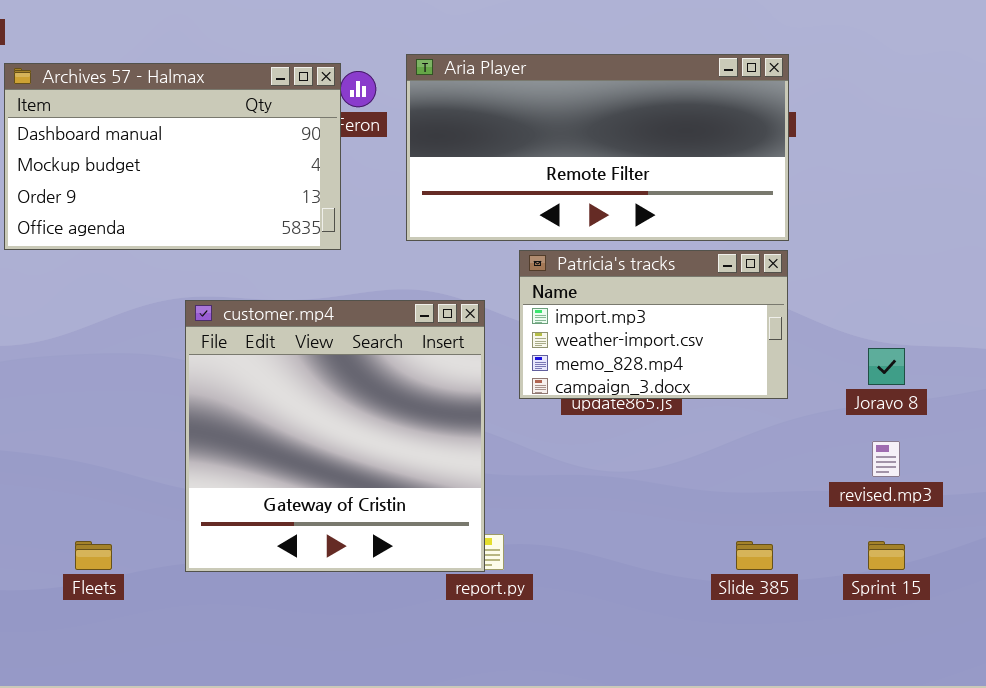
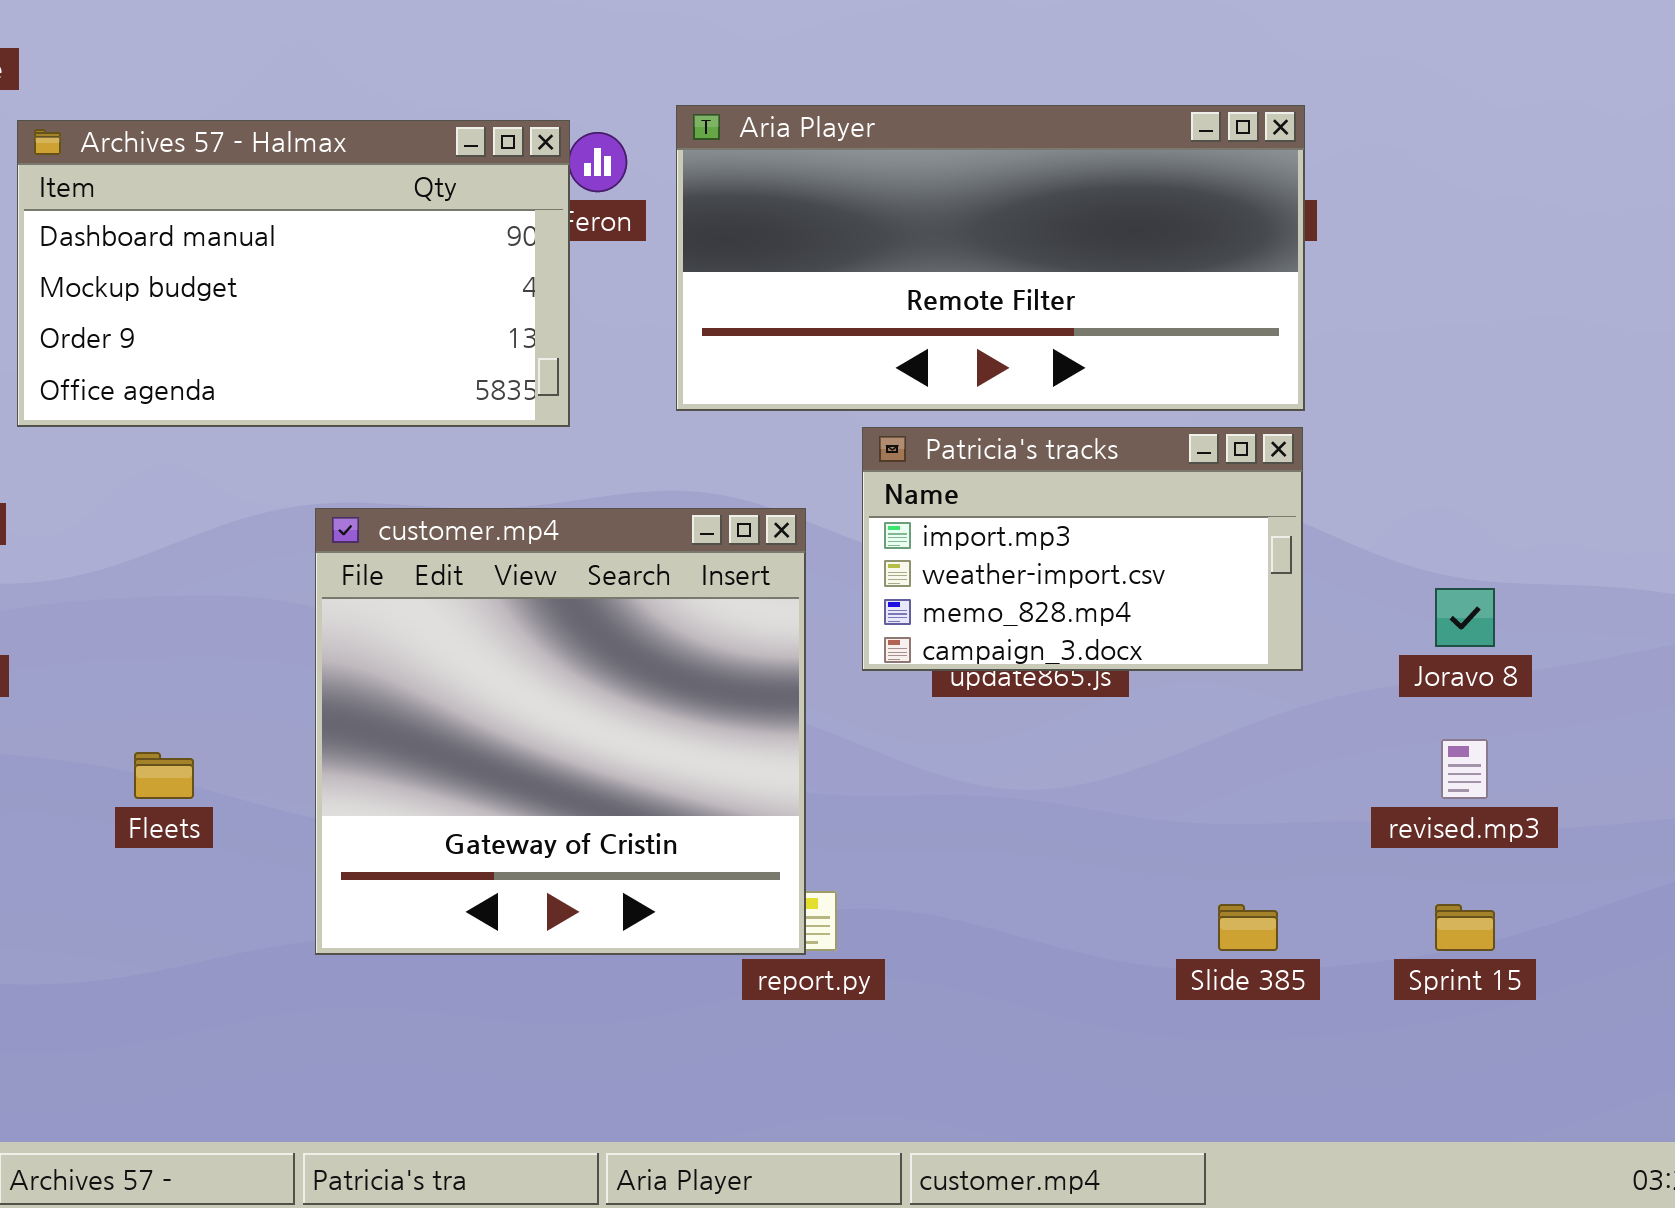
Fleets: [75,541,112,570] -> [134,752,194,799], moved

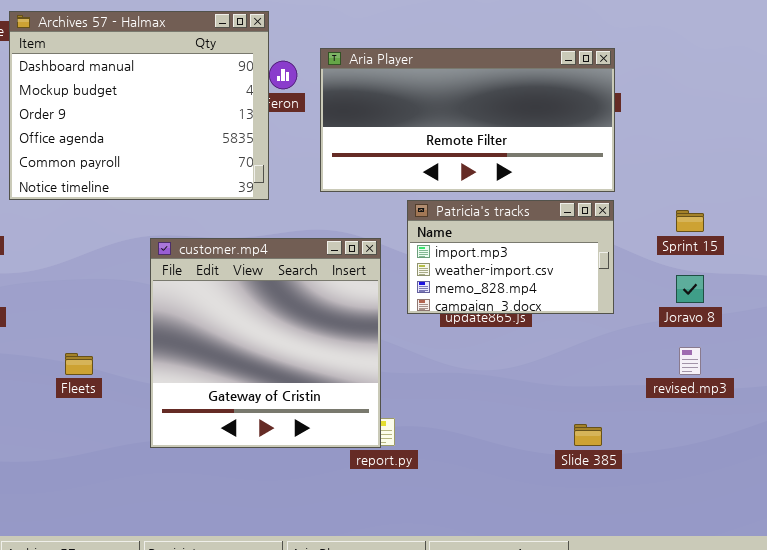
Archives 57 - Halmax: [17,120,570,427] -> [9,11,269,200], resized
Sprint 15: [1435,904,1495,951] -> [676,210,704,232], moved

